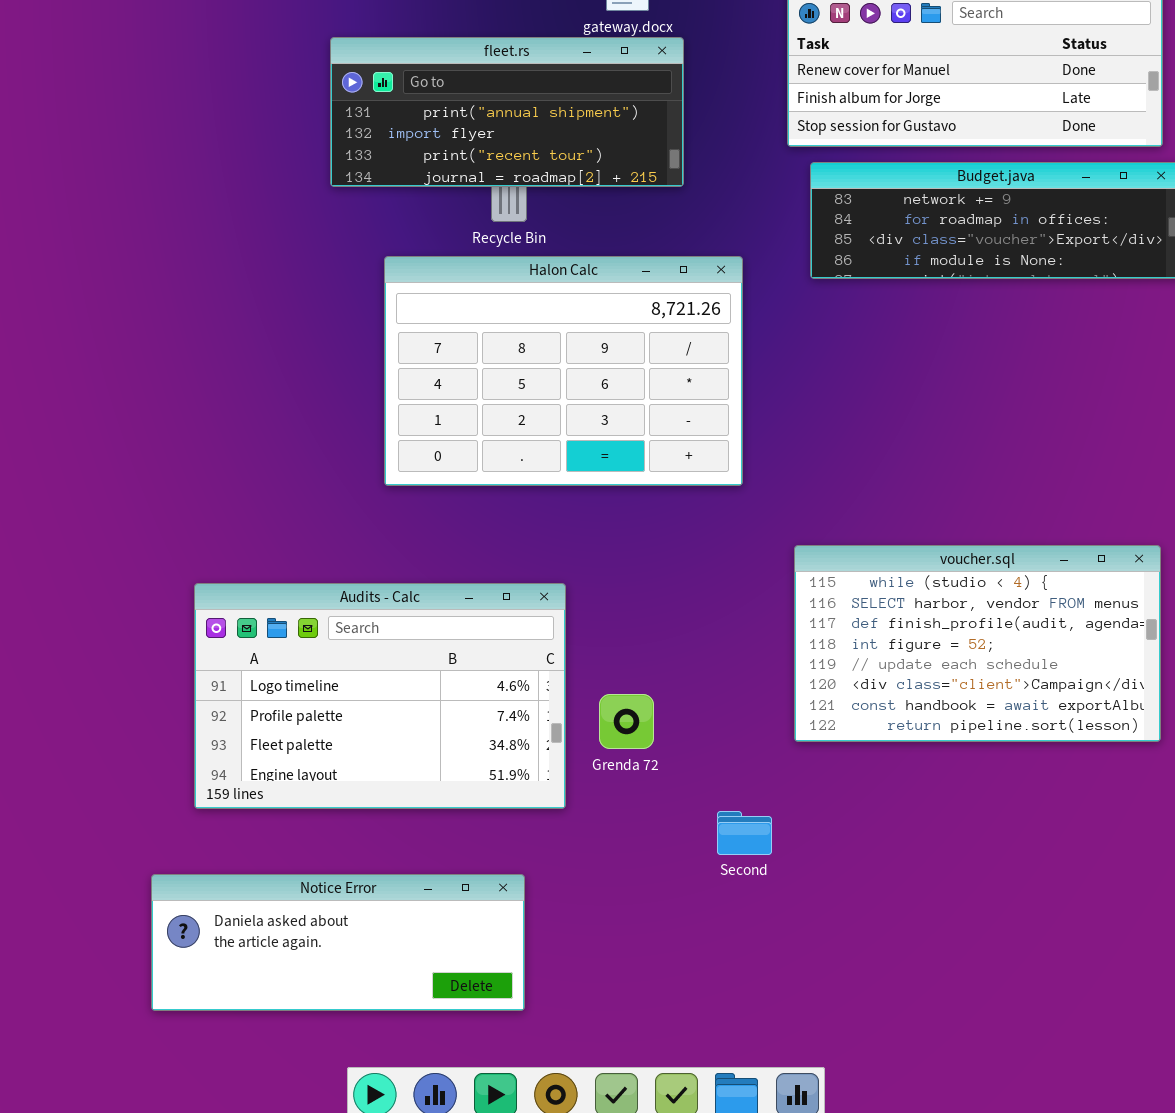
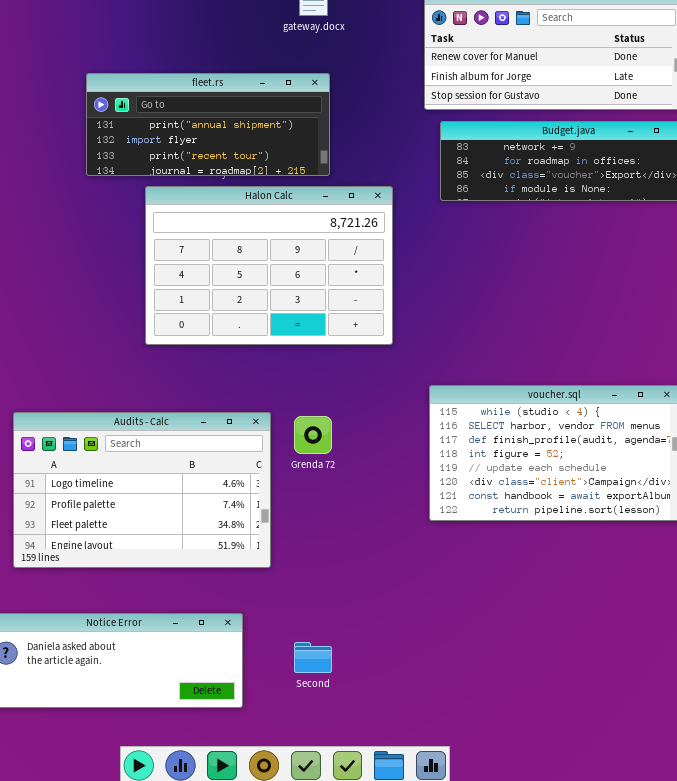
fleet.rs: [330,37,684,187] -> [86,73,330,176], moved
Grenda 72: [599,694,654,749] -> [294,416,332,454], moved
Second: [717,811,772,855] -> [294,642,332,673], moved

